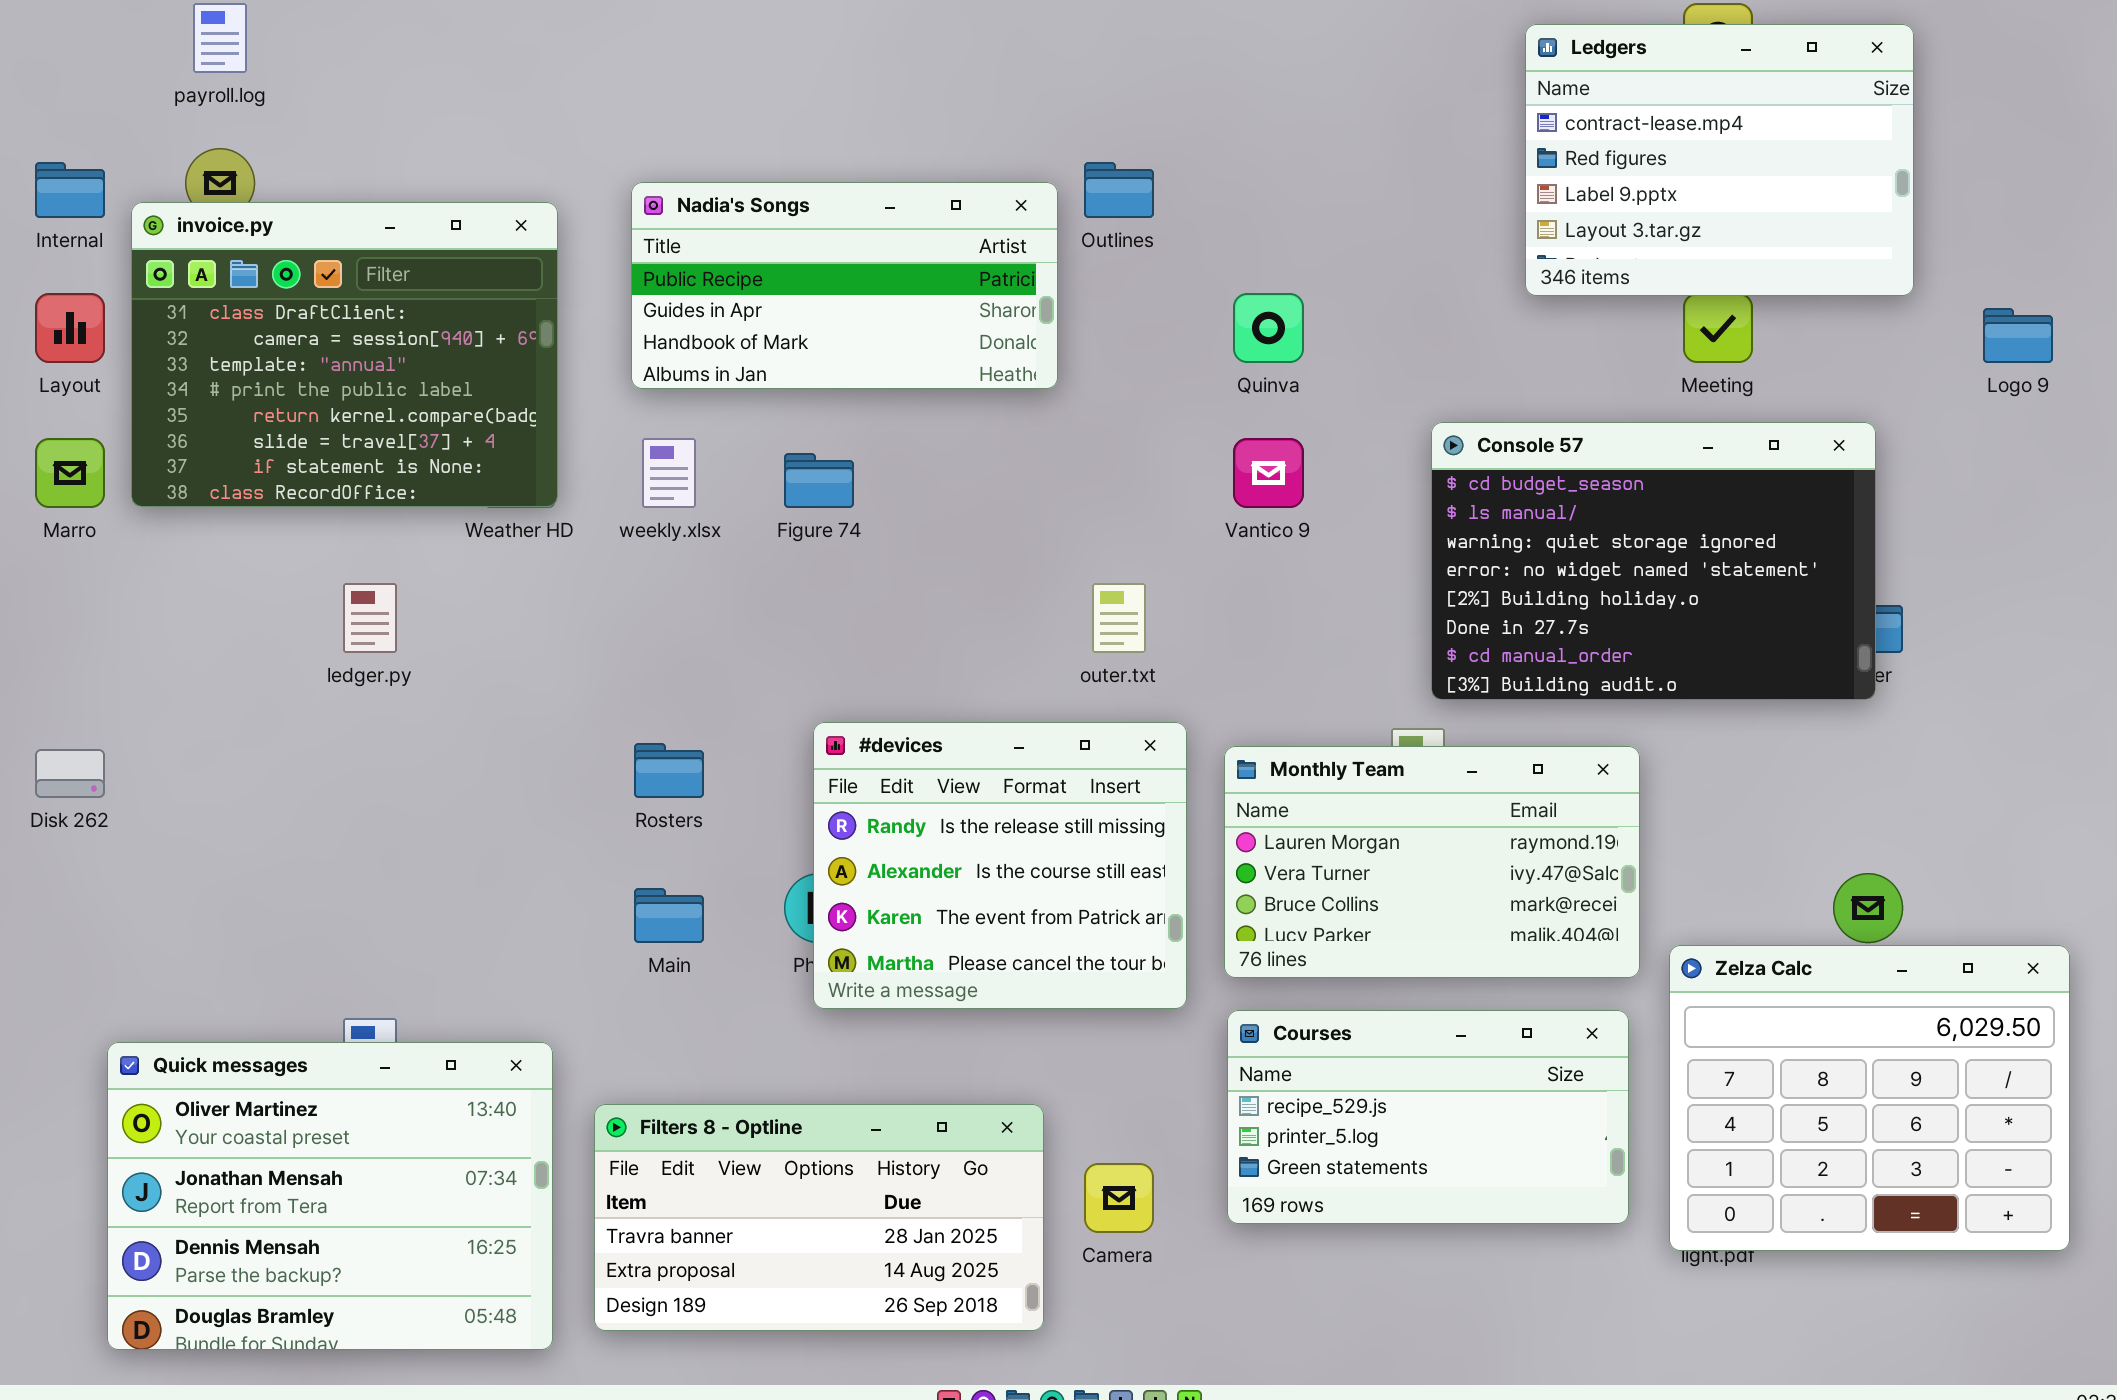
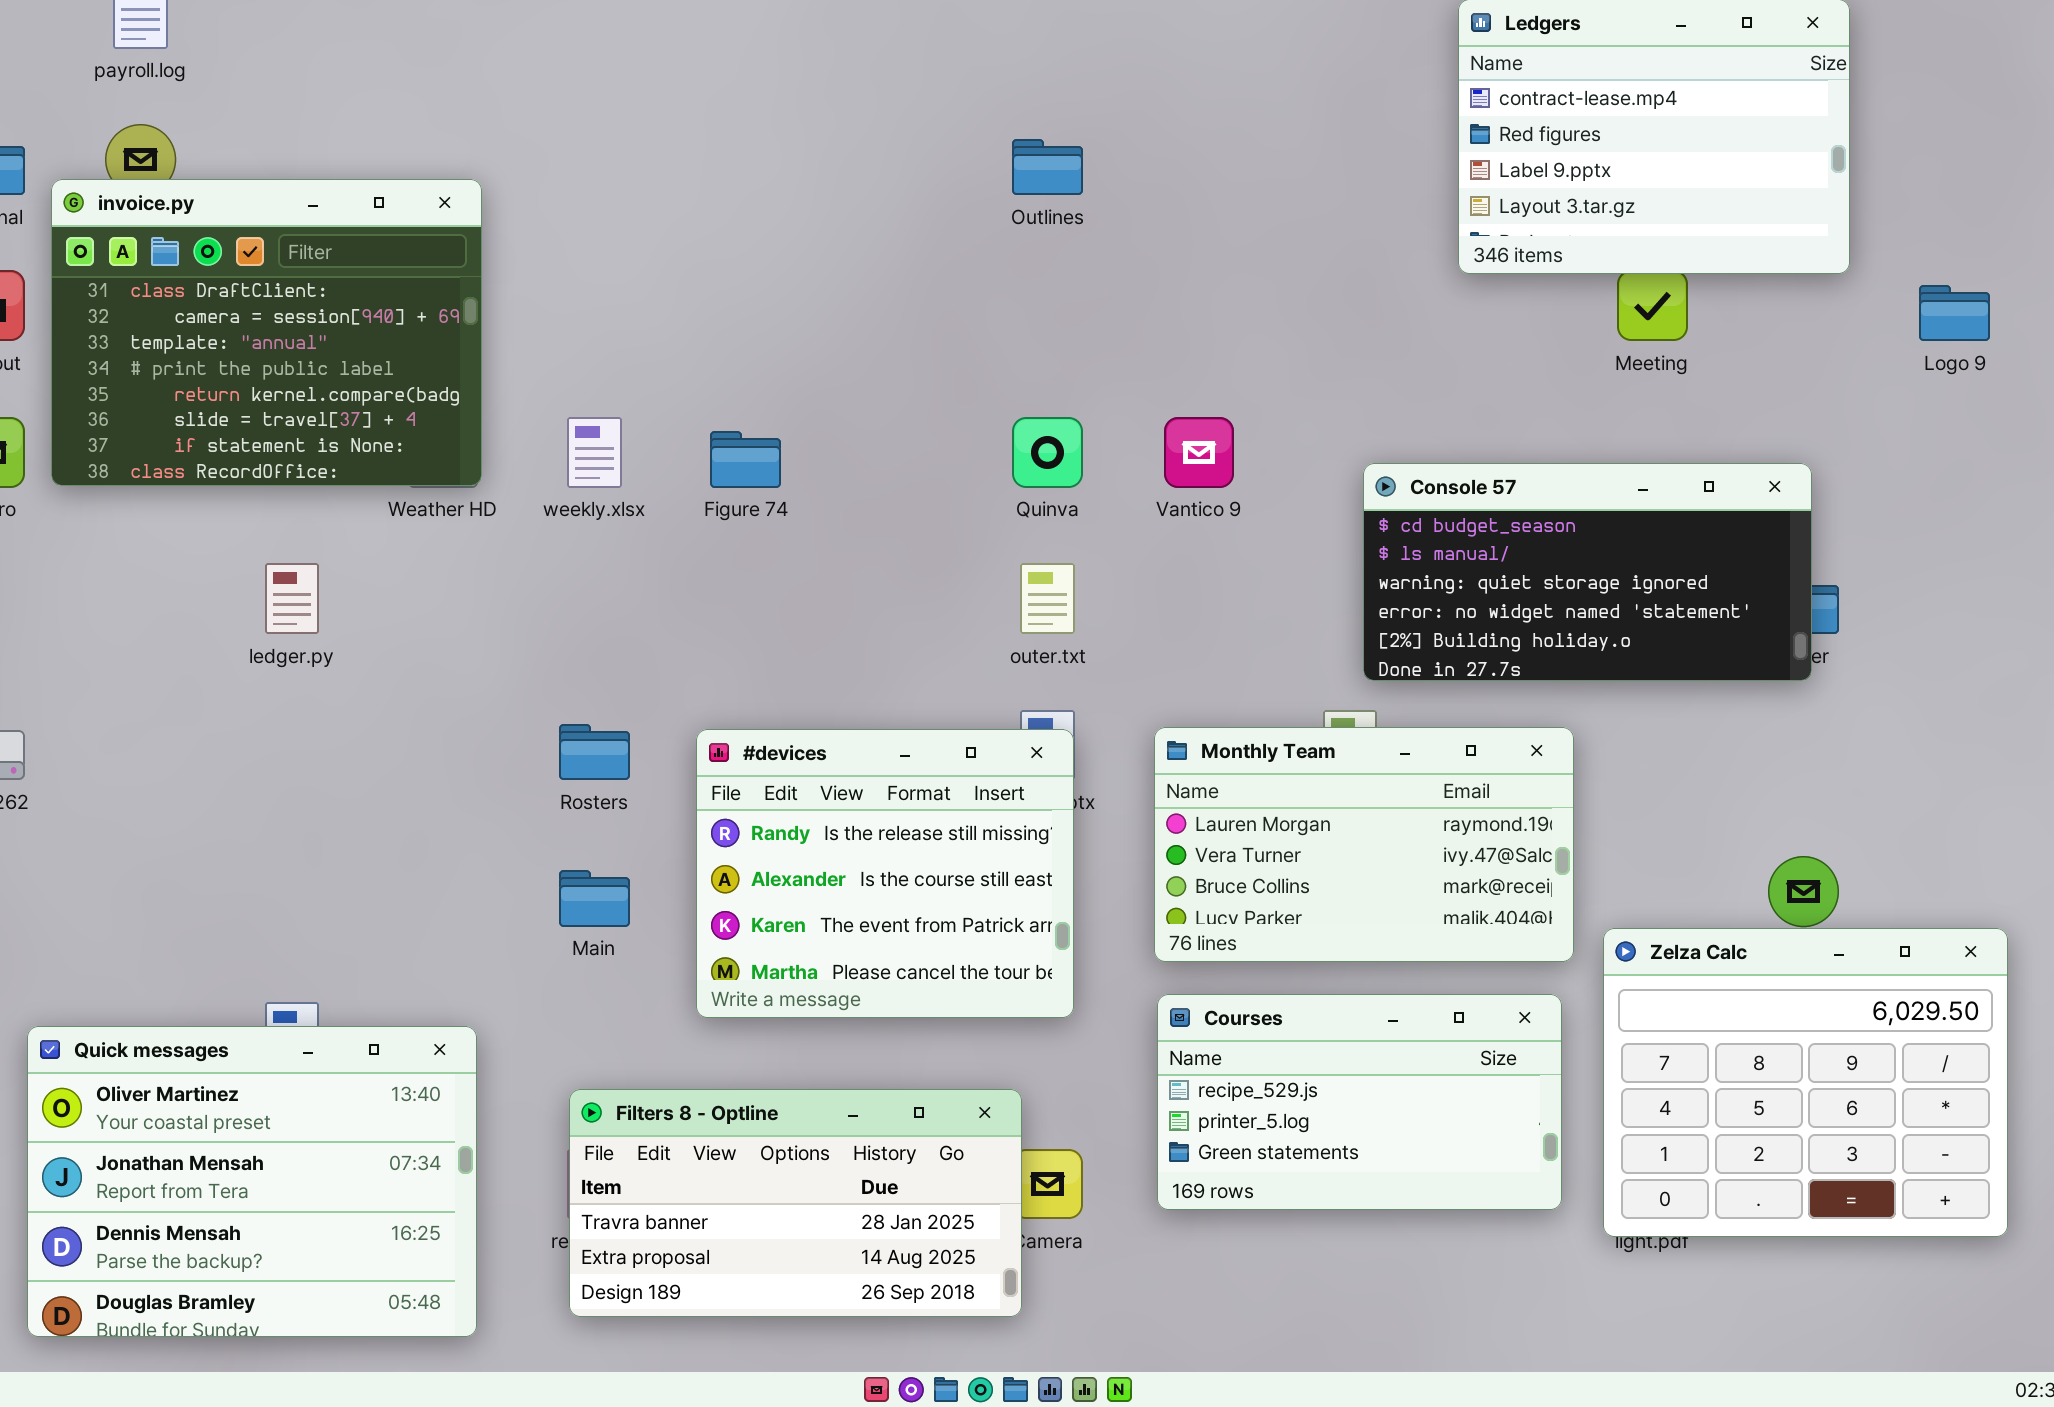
Nadia's Songs: [631,182,1058,389] -> none, closed
Quinva: [1233,293,1304,363] -> [1012,417,1083,488], moved
Console 57: [1431,422,1876,700] -> [1363,463,1812,681], resized
#devices: [813,722,1187,1009] -> [696,729,1074,1018], moved
Filters 8 - Optline: [594,1104,1044,1331] -> [569,1089,1022,1317], moved

